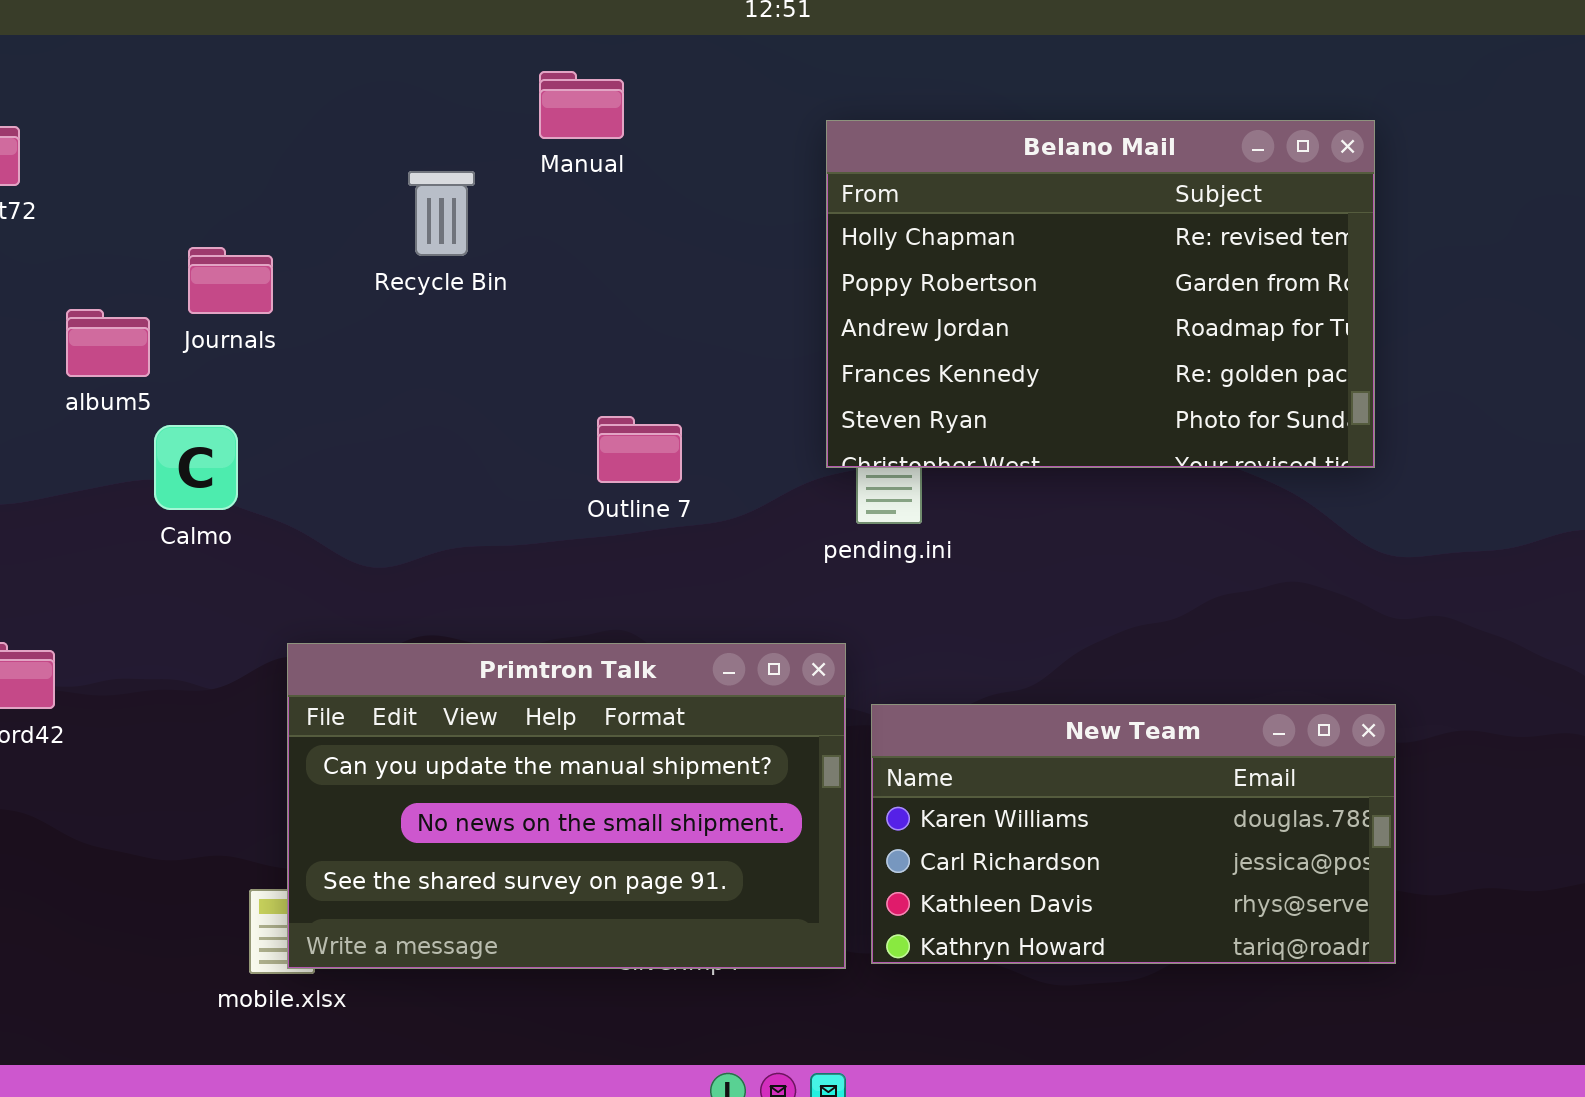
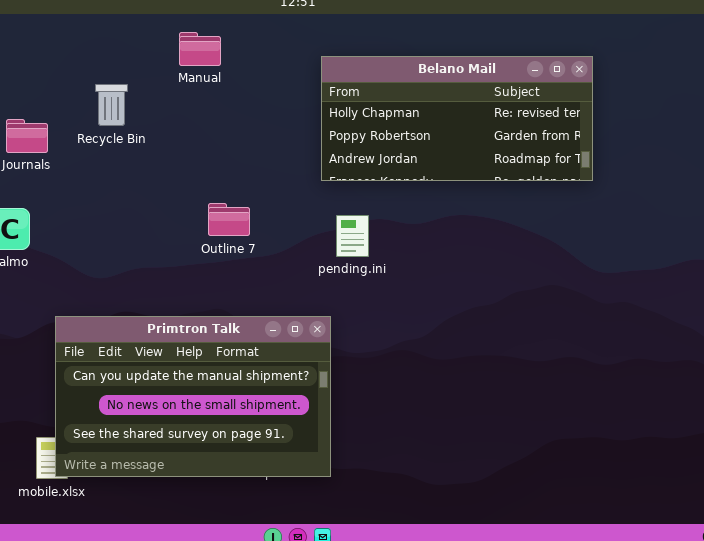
Belano Mail: [826,120,1375,468] -> [321,56,593,181], resized
Recycle Bin: [408,171,475,256] -> [95,84,128,126], moved
New Team: [871,704,1396,964] -> none, closed

